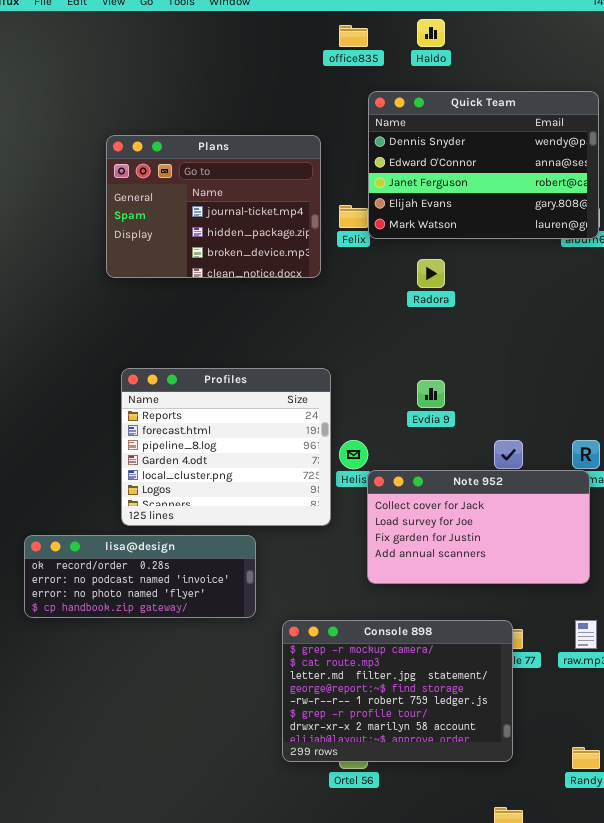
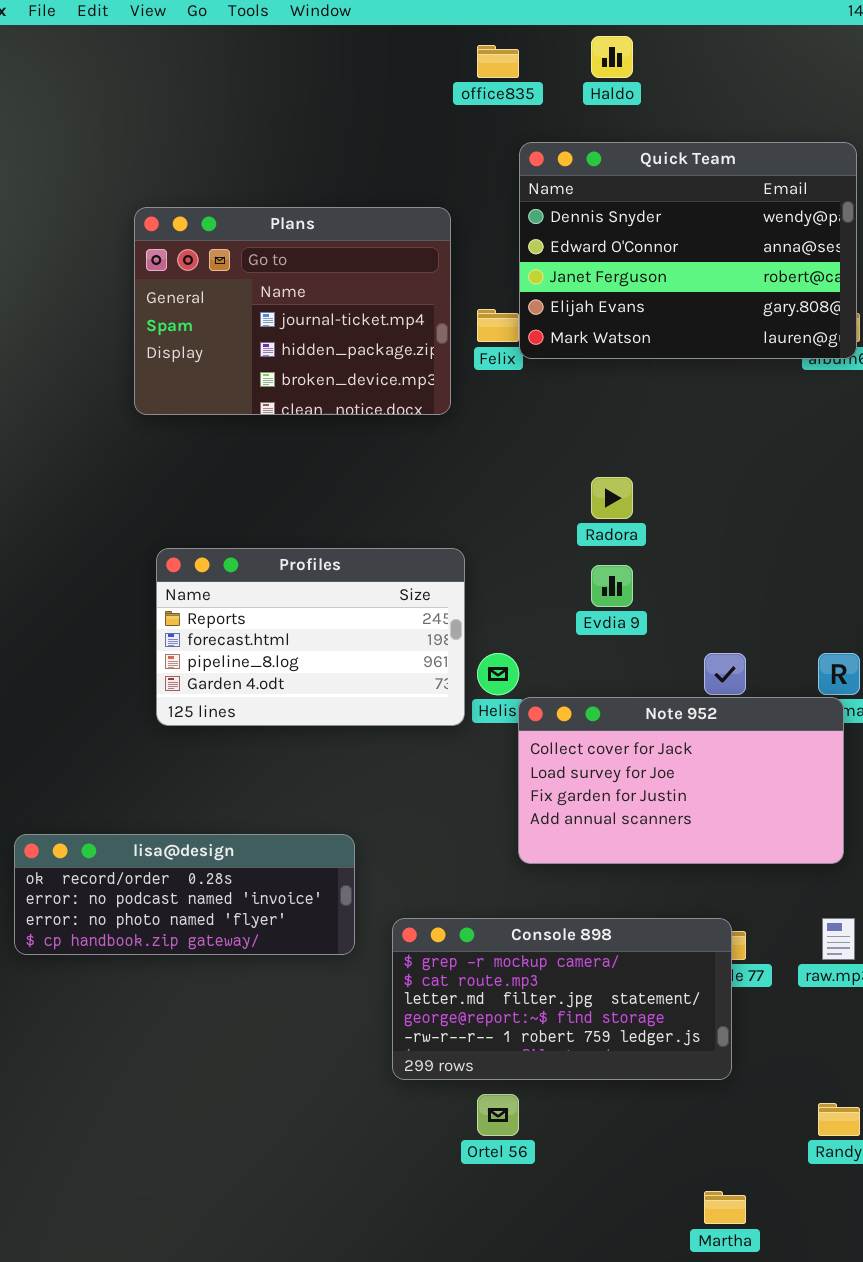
Radora: [417,259,445,288] -> [591,477,633,519], moved
Profiles: [121,368,331,526] -> [156,548,465,726], resized
lisa@design: [24,535,256,618] -> [14,834,355,955], moved
Console 898: [282,620,513,762] -> [392,918,732,1080], resized

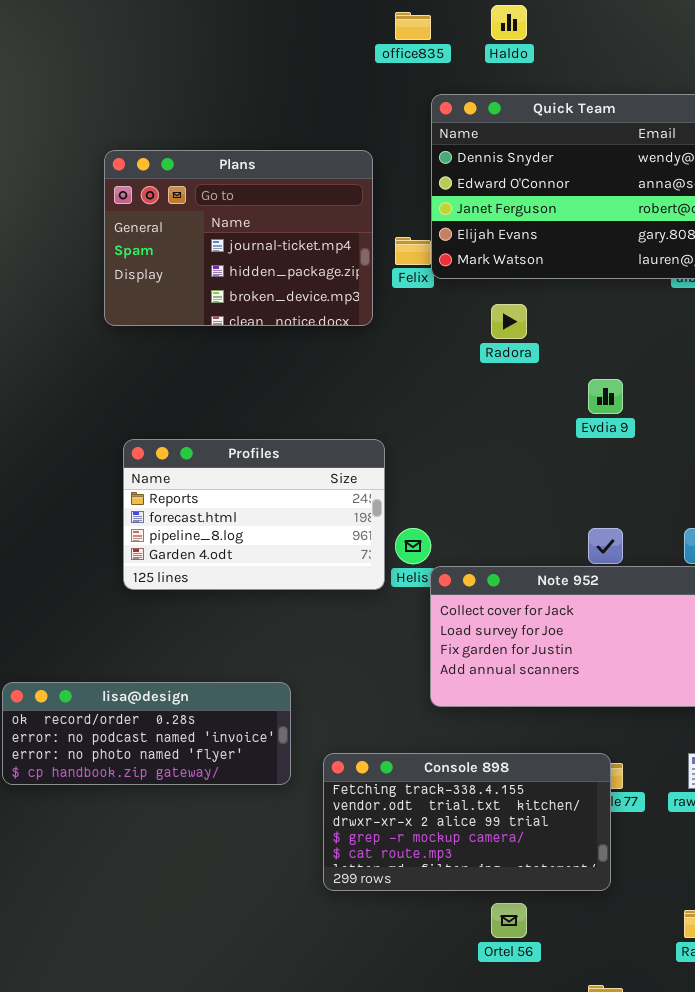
Radora: [591,477,633,519] -> [491,304,527,339], moved
Evdia 9: [591,565,633,607] -> [588,379,623,414], moved
Console 898: [392,918,732,1080] -> [323,753,611,891], scrolled up 3 rows
Ortel 56: [477,1094,519,1136] -> [491,903,527,938], moved

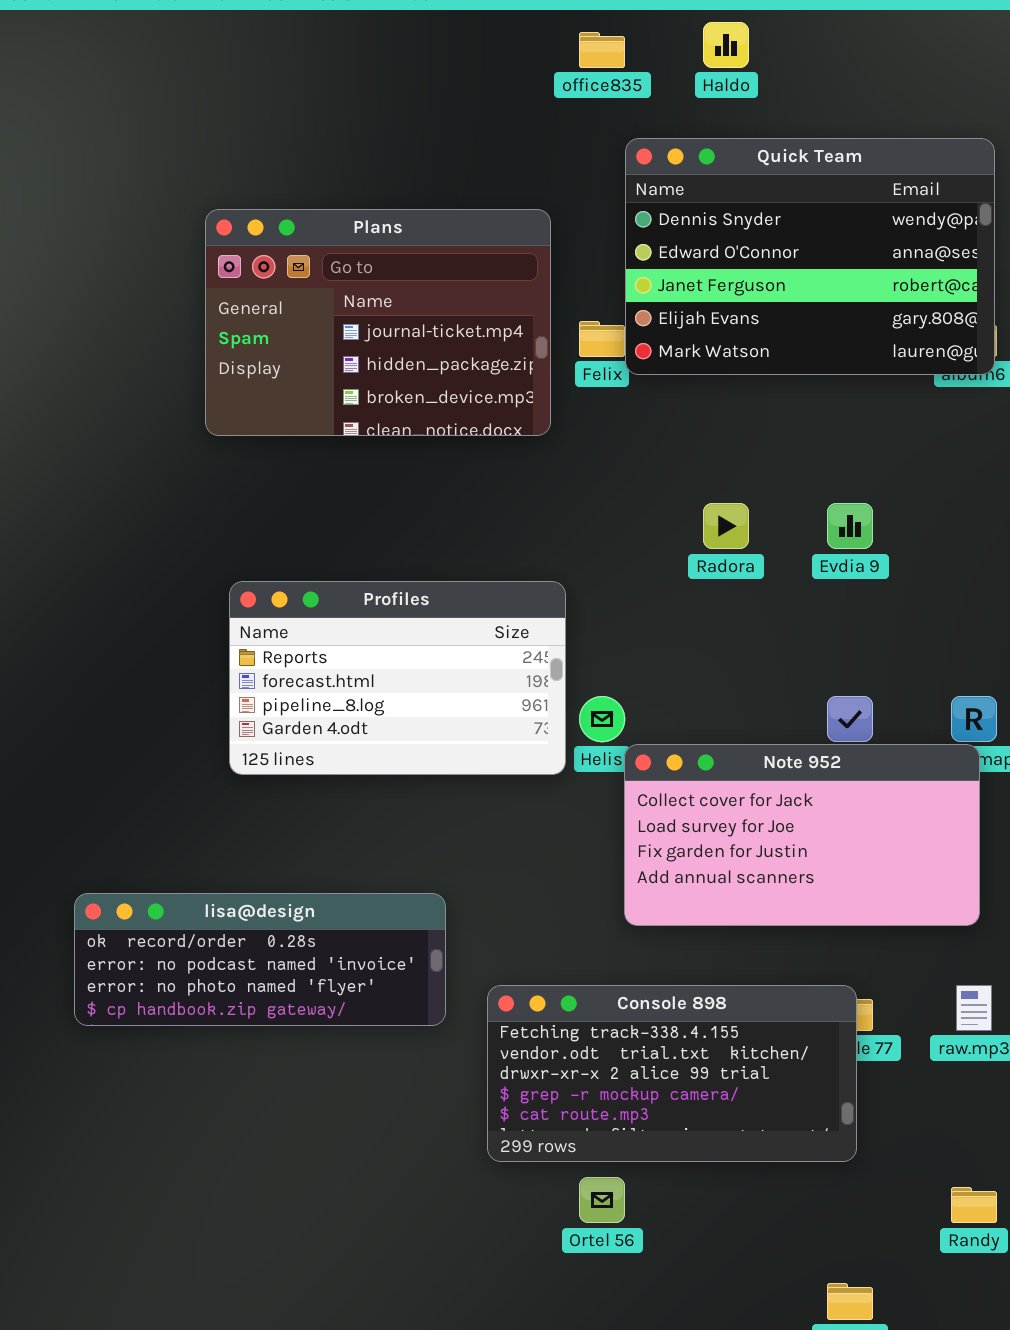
Radora: [491,304,527,339] -> [703,503,749,549], moved
Ortel 56: [491,903,527,938] -> [579,1177,625,1223], moved

